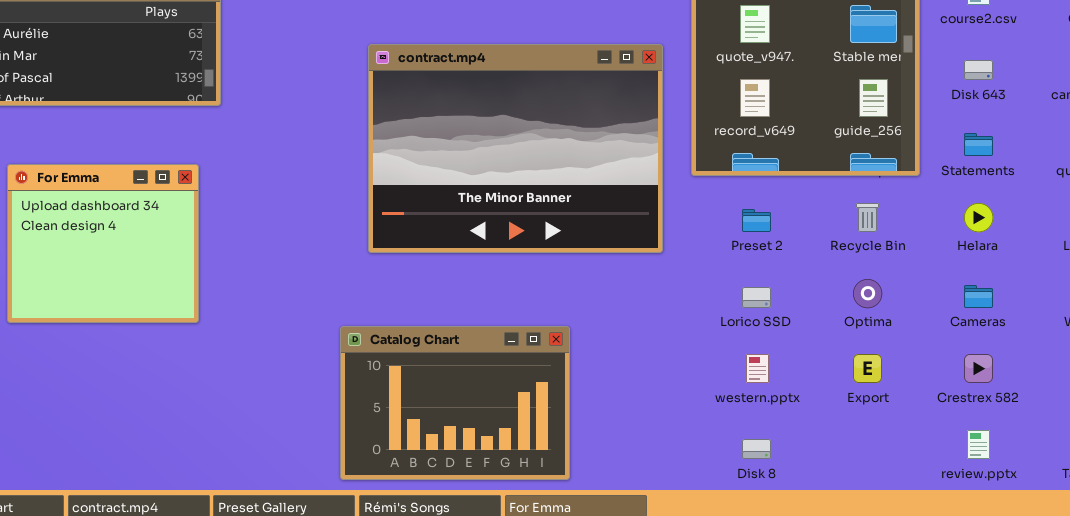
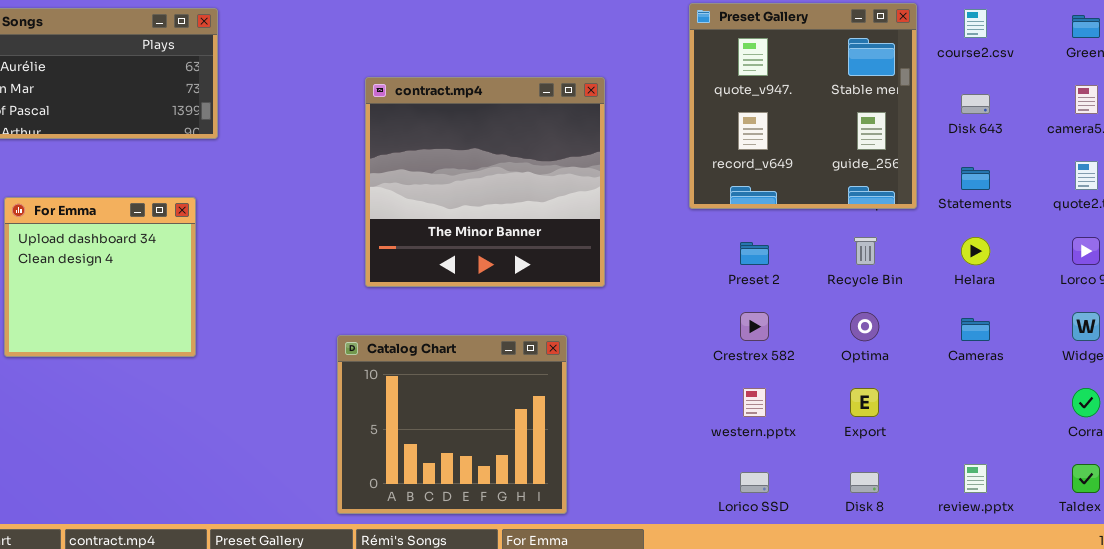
contract.mp4: [368,44,663,253] -> [365,77,605,287], resized
Lorico SSD: [742,287,771,308] -> [740,472,769,493], moved
Catalog Chart: [340,326,570,480] -> [337,335,567,514], resized
Crestrex 582: [964,354,993,383] -> [740,312,769,341], moved
Disk 8: [742,439,771,459] -> [850,472,879,493], moved

